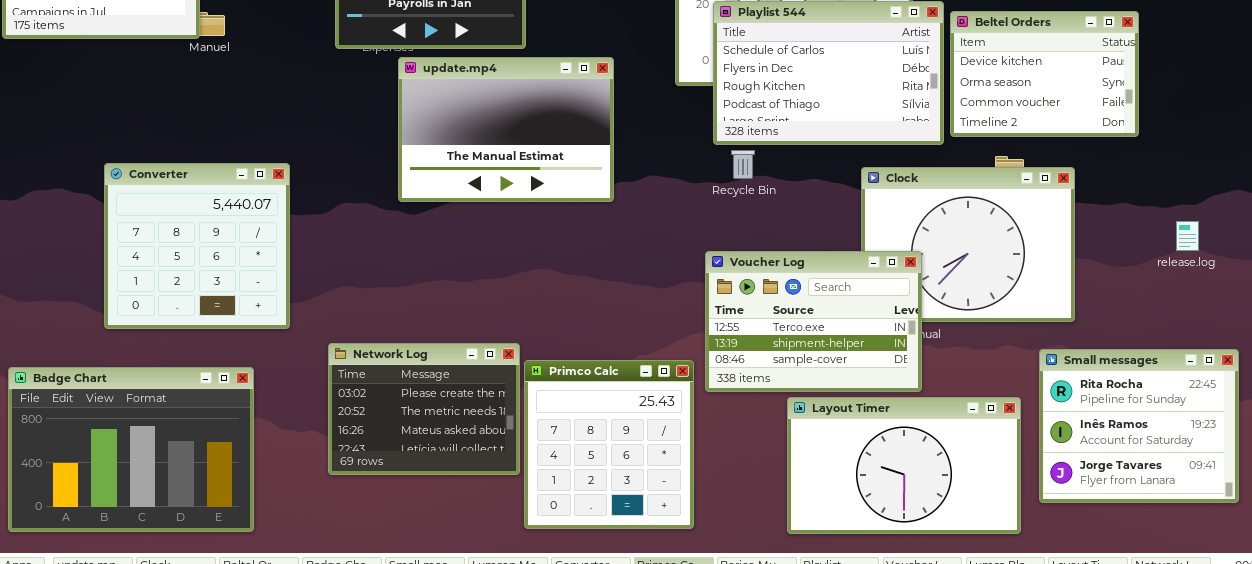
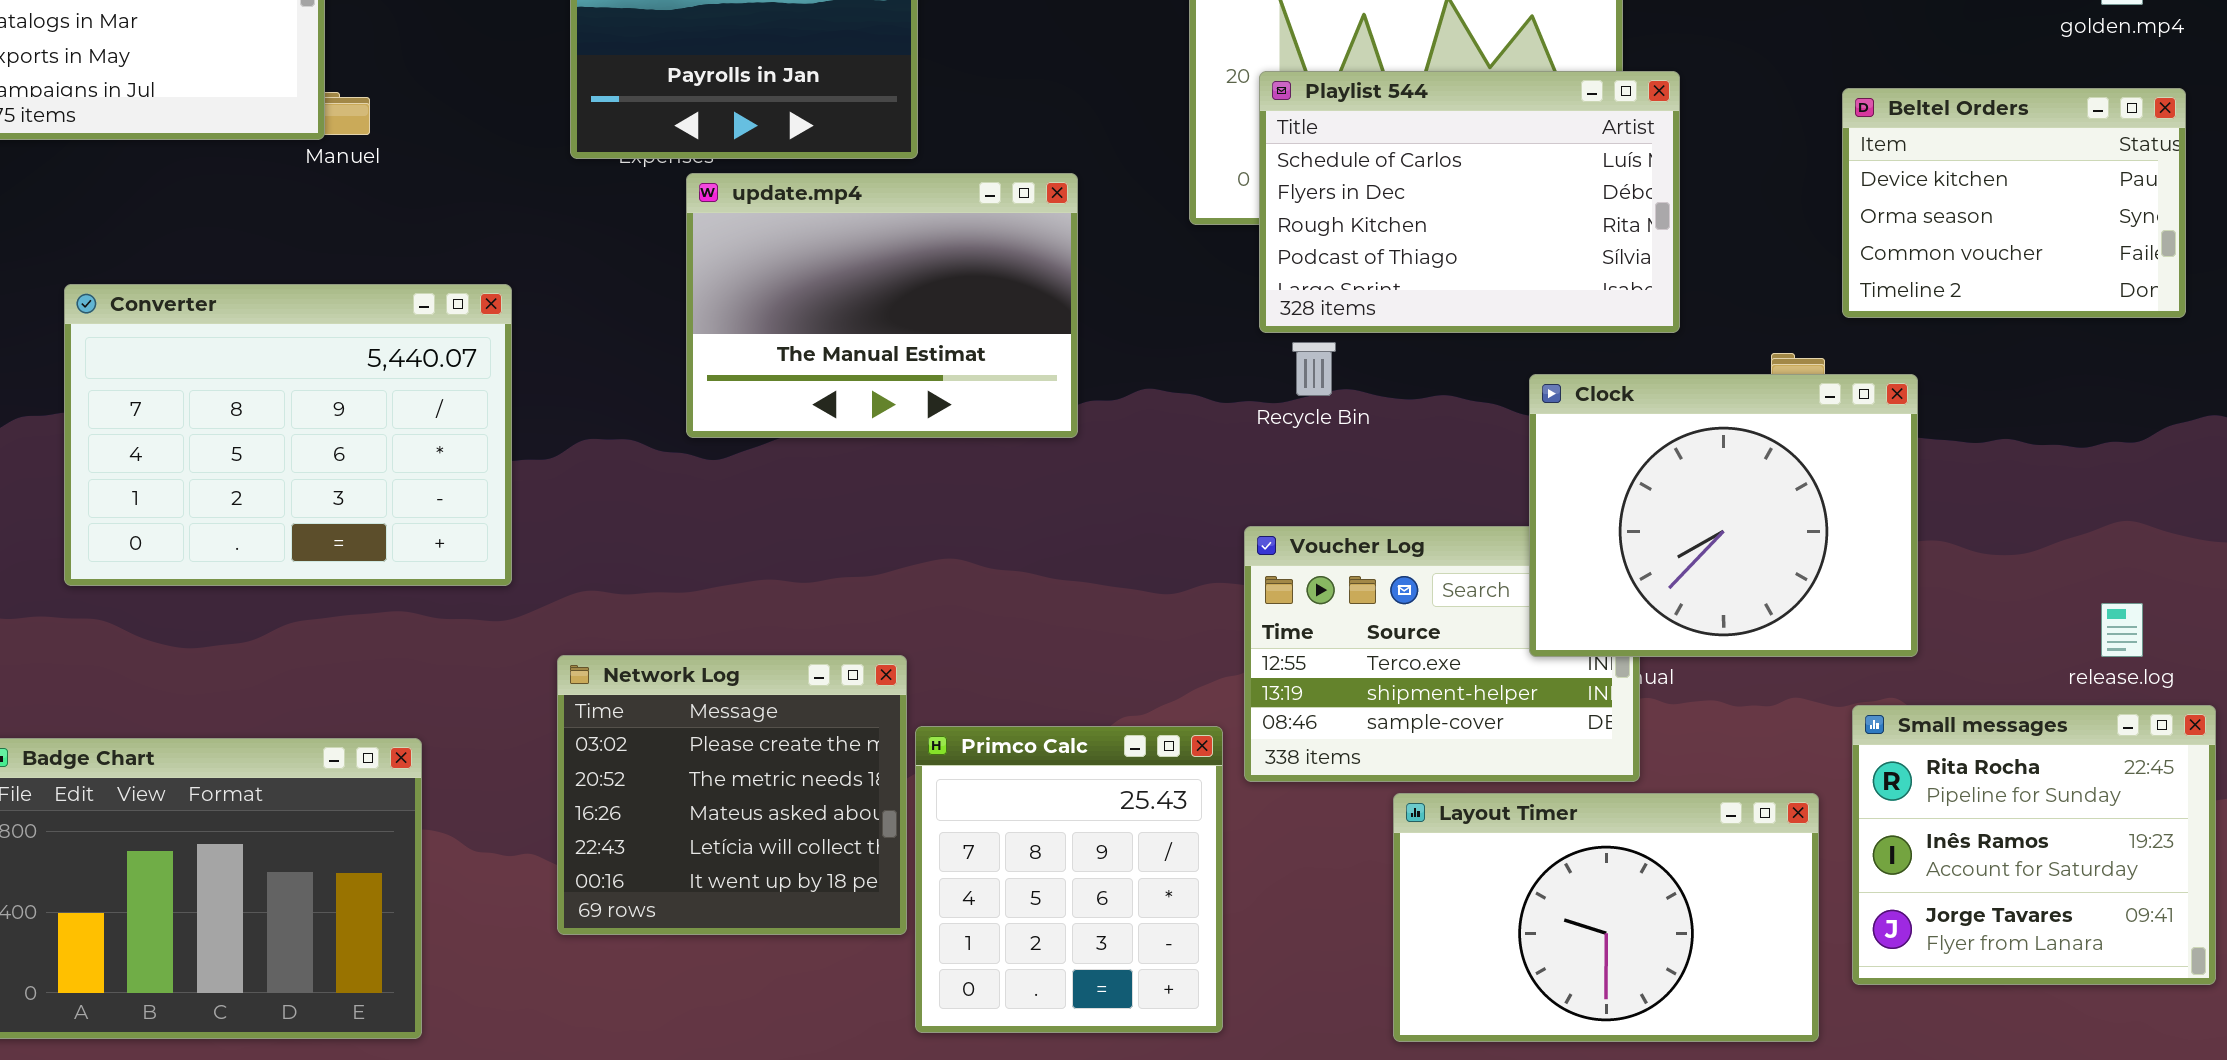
Beltel Orders: [950,11,1139,137] -> [1842,88,2186,318], moved
Converter: [104,163,290,329] -> [64,284,512,586], moved, resized
Clock: [861,167,1075,322] -> [1529,374,1918,657], raised
release.log: [1176,221,1199,251] -> [2101,603,2143,657], moved
Network Log: [328,343,520,475] -> [557,655,907,935], resized

